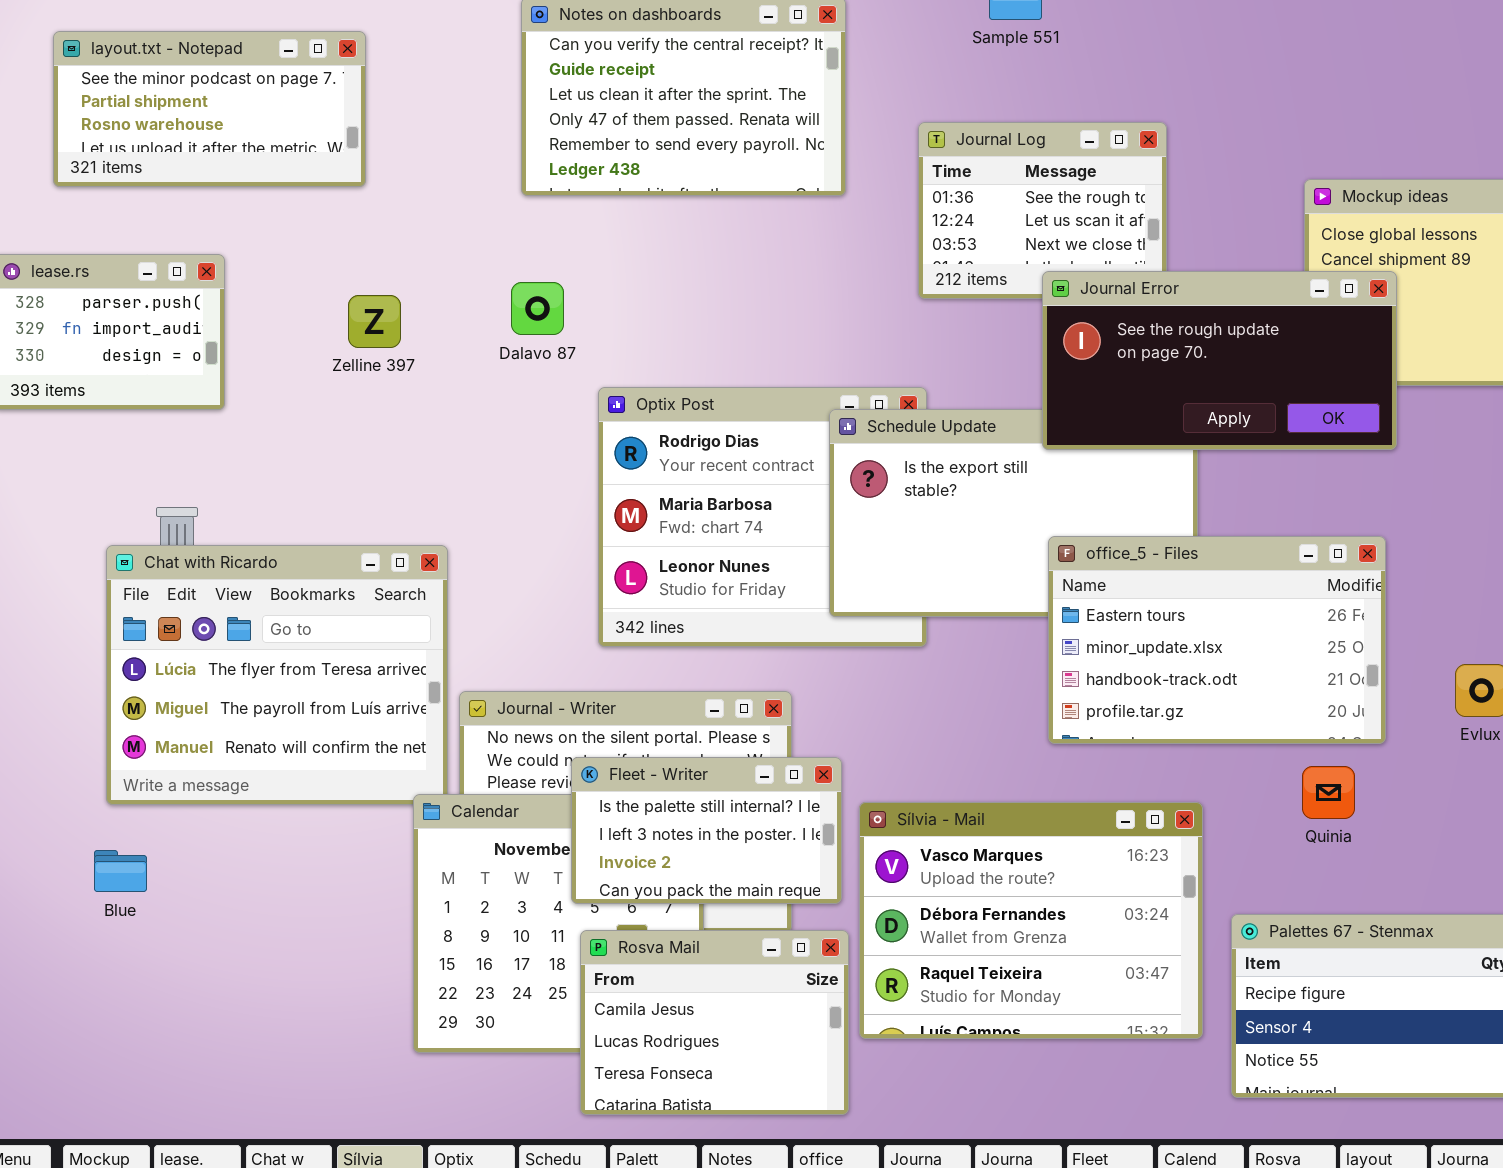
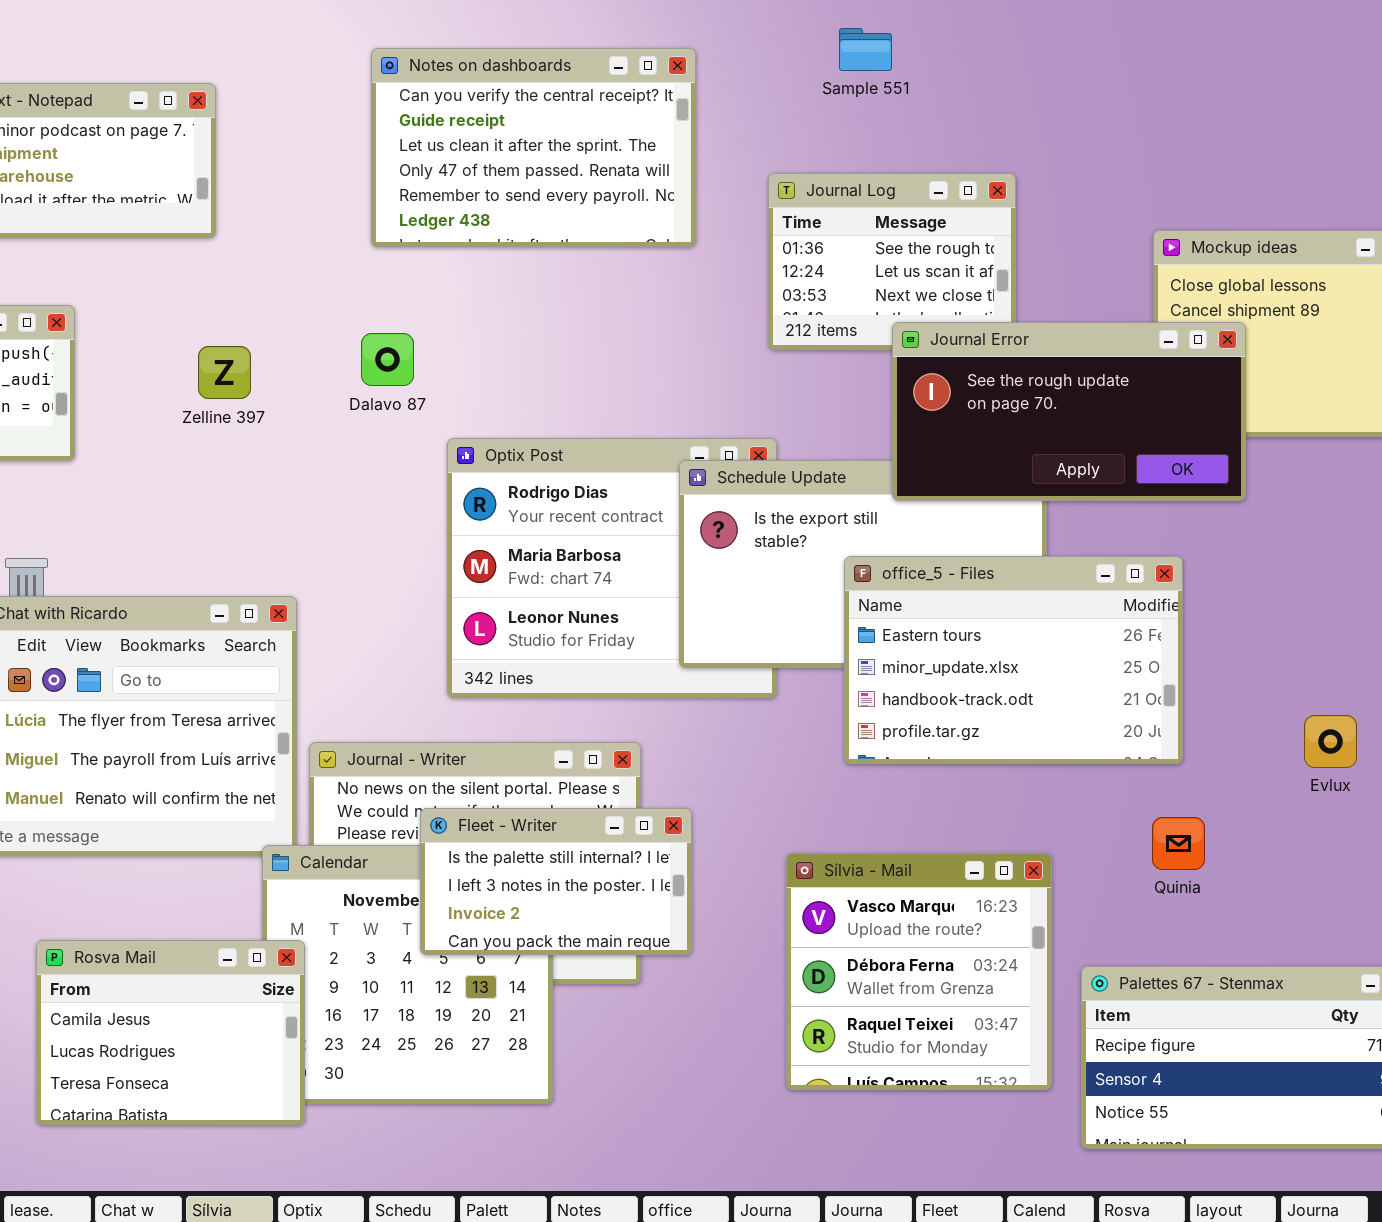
office_5 - Files: [1048,536,1386,744] -> [844,556,1183,764], moved
Sílvia - Mail: [859,802,1203,1039] -> [786,853,1052,1090], resized
Rosva Mail: [580,930,849,1115] -> [36,940,305,1125], moved

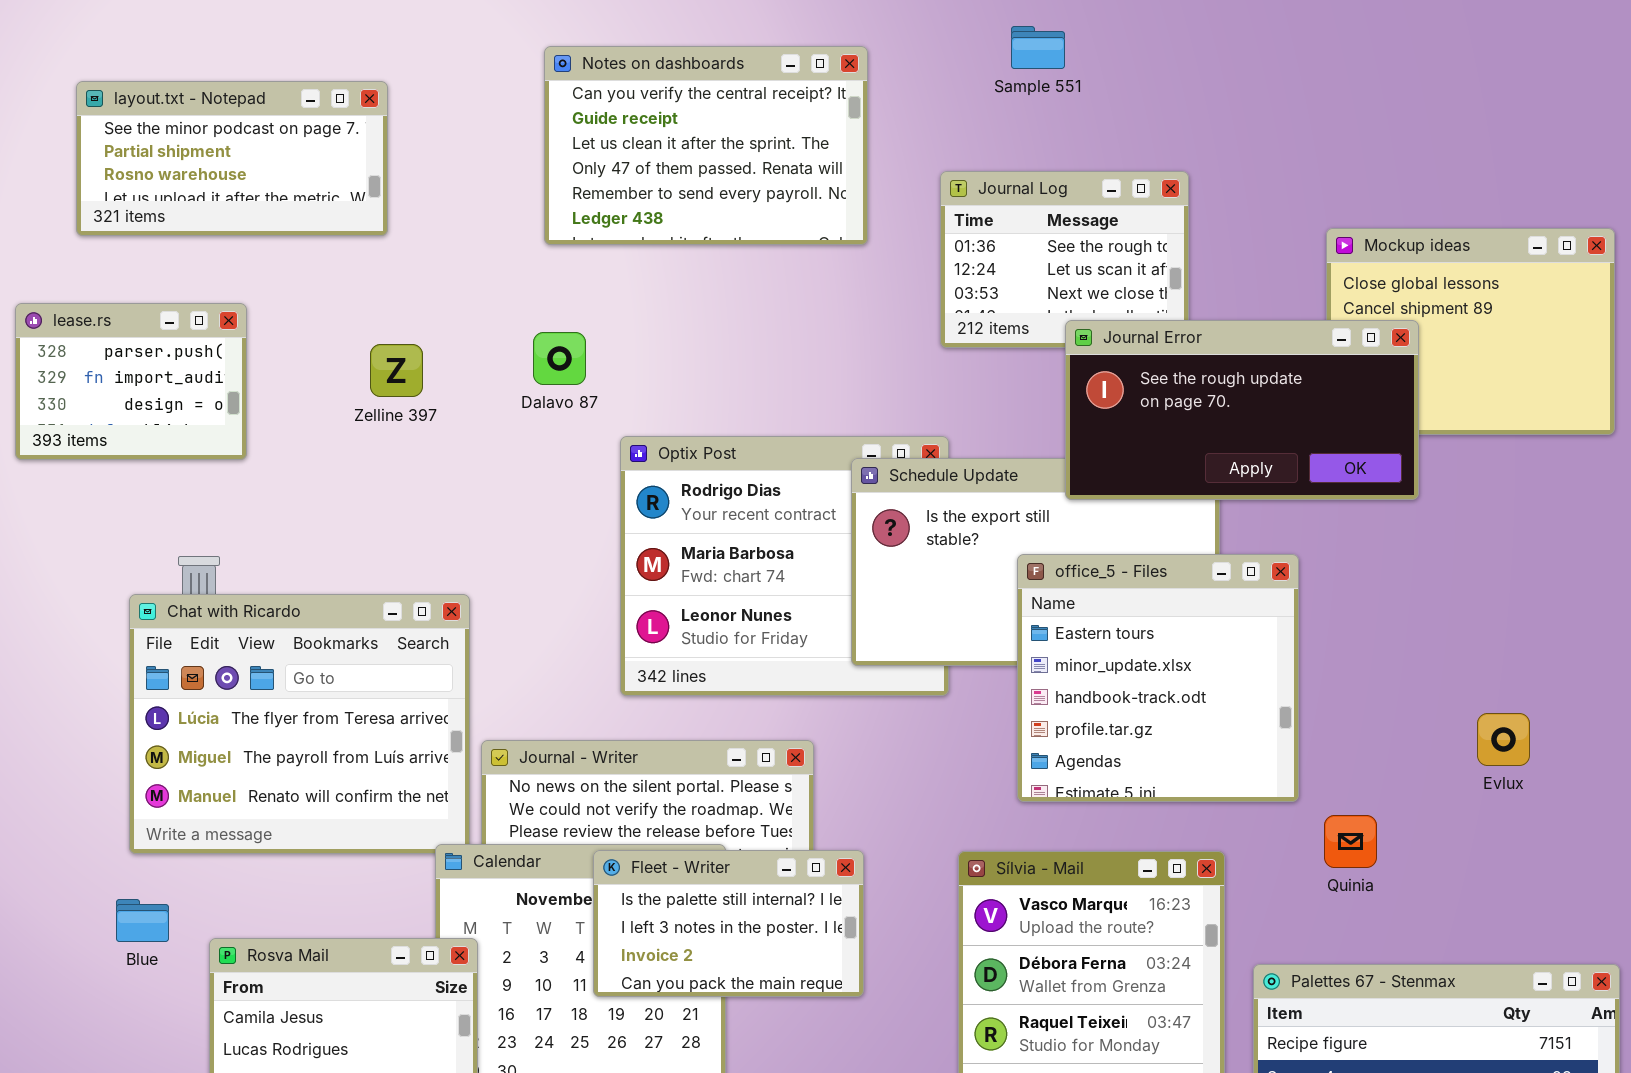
office_5 - Files: [844,556,1183,764] -> [1017,554,1299,802], resized
Fleet - Writer: [420,808,692,955] -> [593,850,864,997], moved

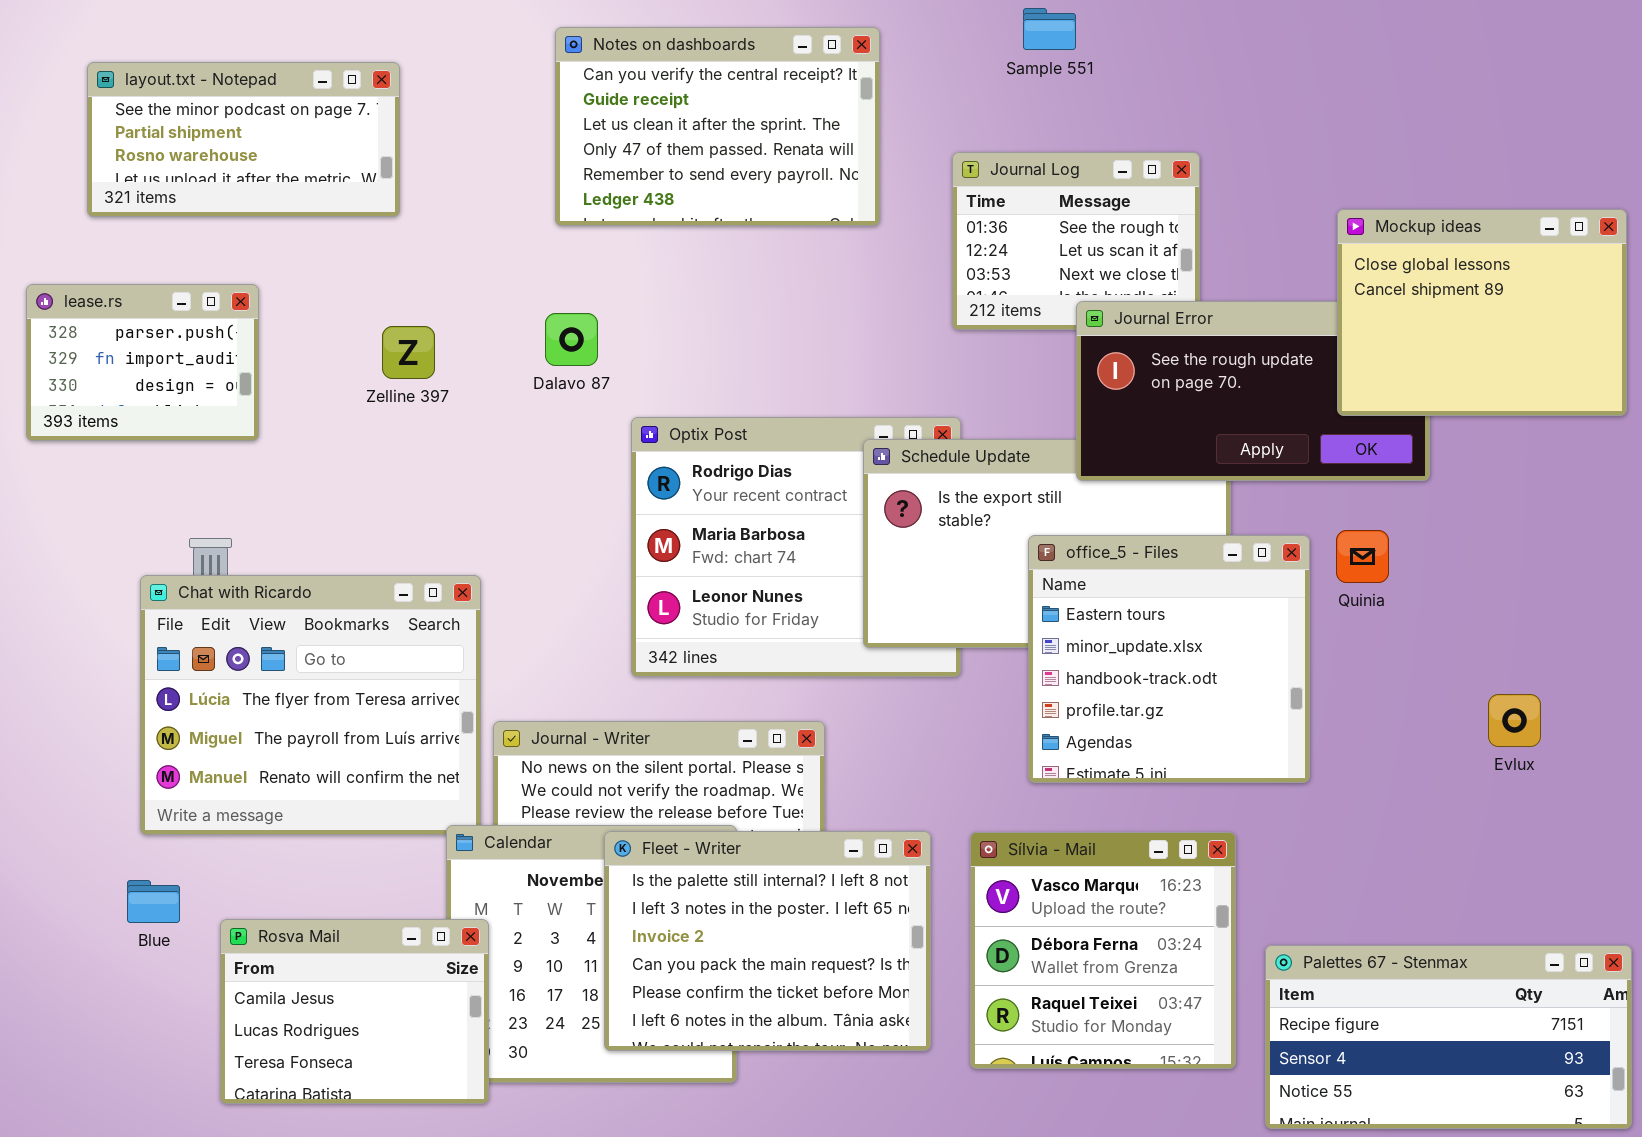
Mockup ideas: [1326,228,1615,435] -> [1337,209,1627,416], raised
Quinia: [1324,815,1377,868] -> [1336,530,1389,583], moved
Fleet - Writer: [593,850,864,997] -> [604,831,931,1051], resized

